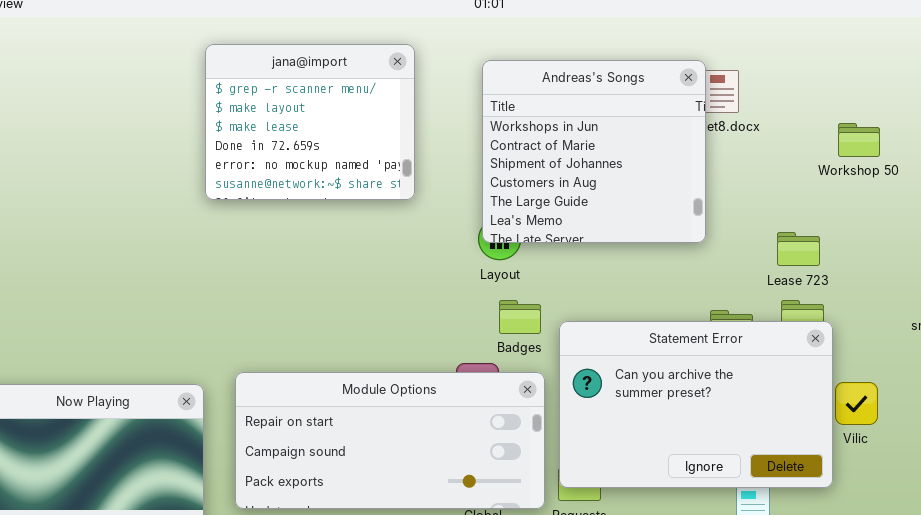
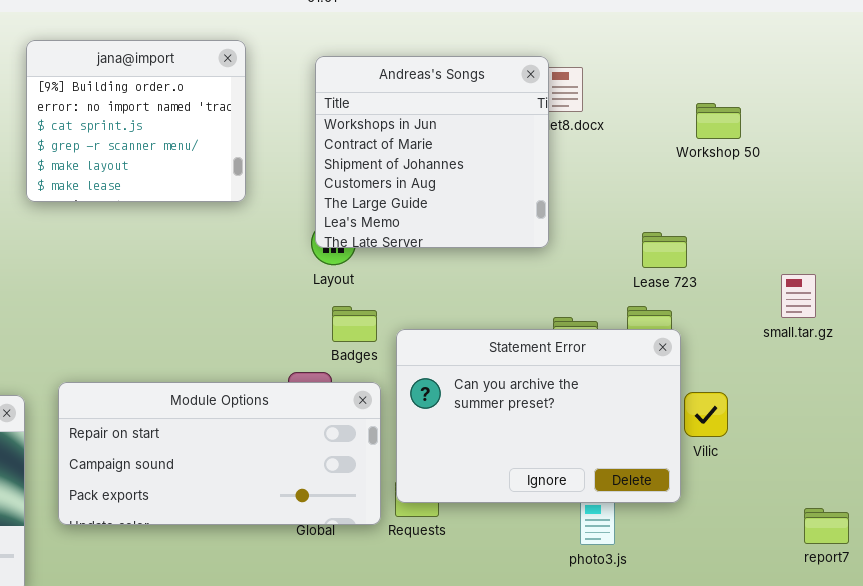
jana@import: [205,44,415,200] -> [26,40,246,202], scrolled up 3 rows
Workshop 50: [838,123,880,157] -> [696,103,741,139], moved
Lease 723: [777,232,820,266] -> [642,232,687,268], moved

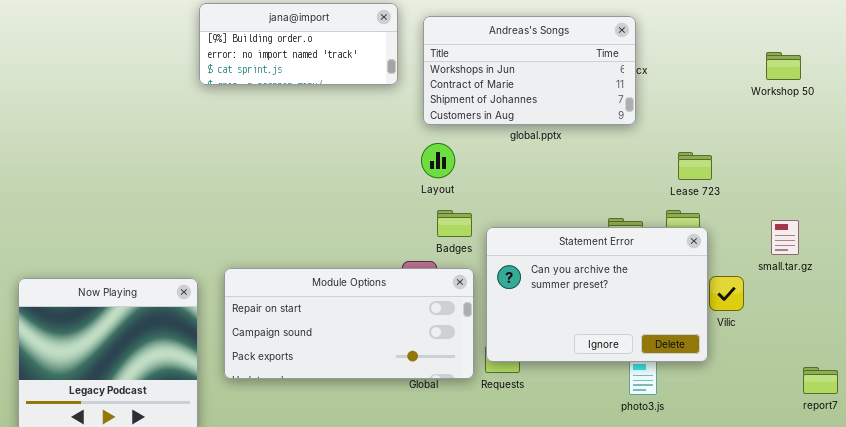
jana@import: [26,40,246,202] -> [199,3,398,85], resized
Andreas's Songs: [315,56,549,248] -> [423,16,636,125], resized
Workshop 50: [696,103,741,139] -> [766,52,801,80], moved
small.tar.gz: [781,274,816,318] -> [771,220,799,255], moved

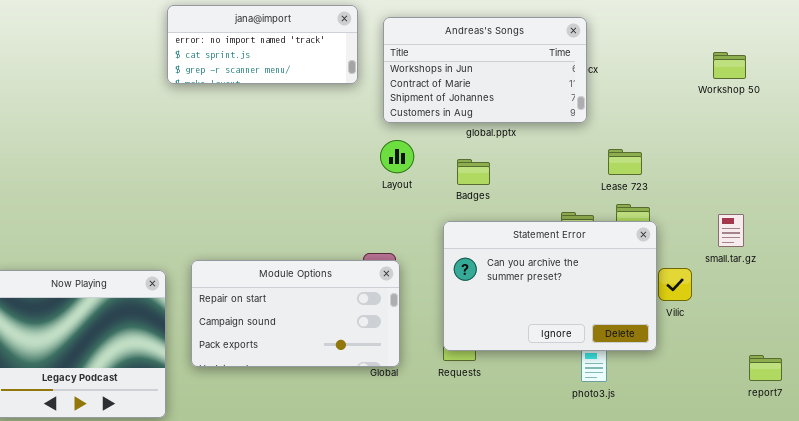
jana@import: [199,3,398,85] -> [167,5,358,84], scrolled down 1 row
Lease 723: [678,152,712,180] -> [608,149,642,175], moved
Badges: [437,210,472,237] -> [457,159,490,185], moved
Module Options: [224,268,474,379] -> [191,260,400,367], resized

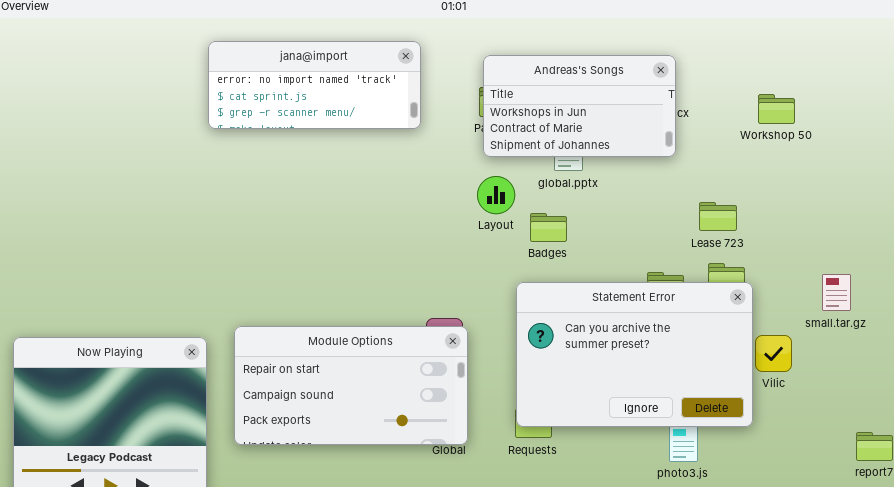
Andreas's Songs: [383,17,587,123] -> [483,55,676,157], resized
Workshop 50: [713,52,746,79] -> [758,94,795,124], moved
Layout: [380,140,414,173] -> [477,176,515,214], moved

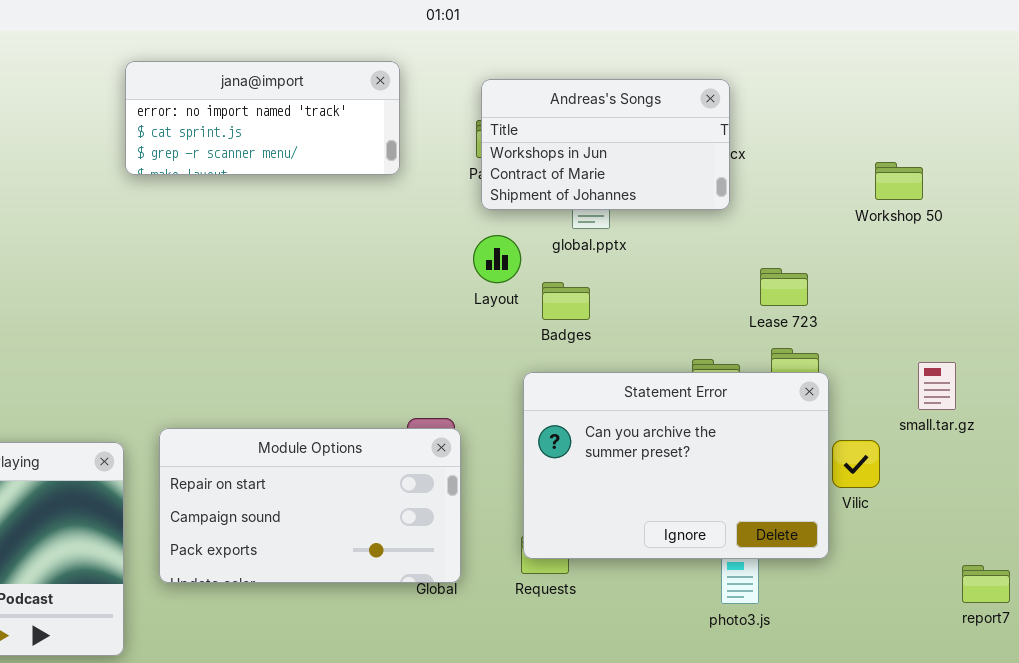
Workshop 50: [758,94,795,124] -> [875,162,923,200], moved

